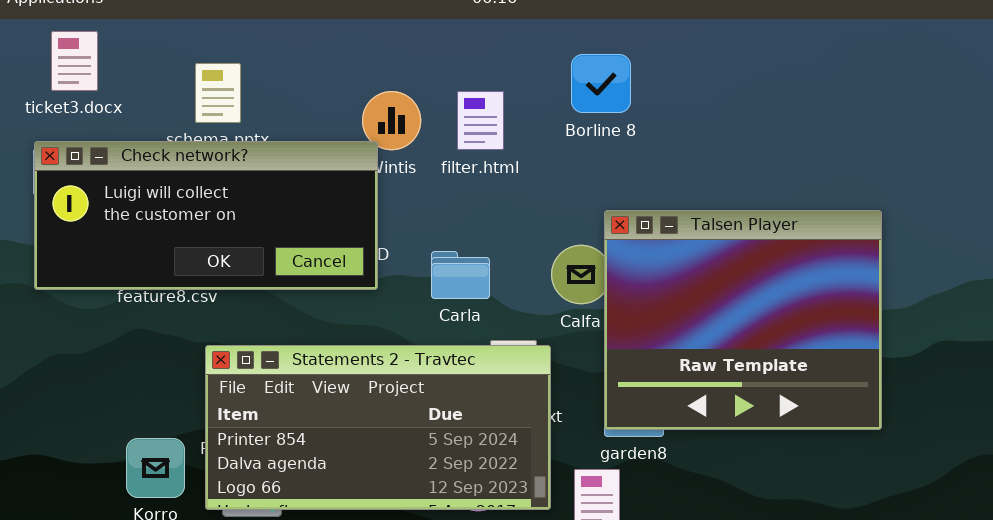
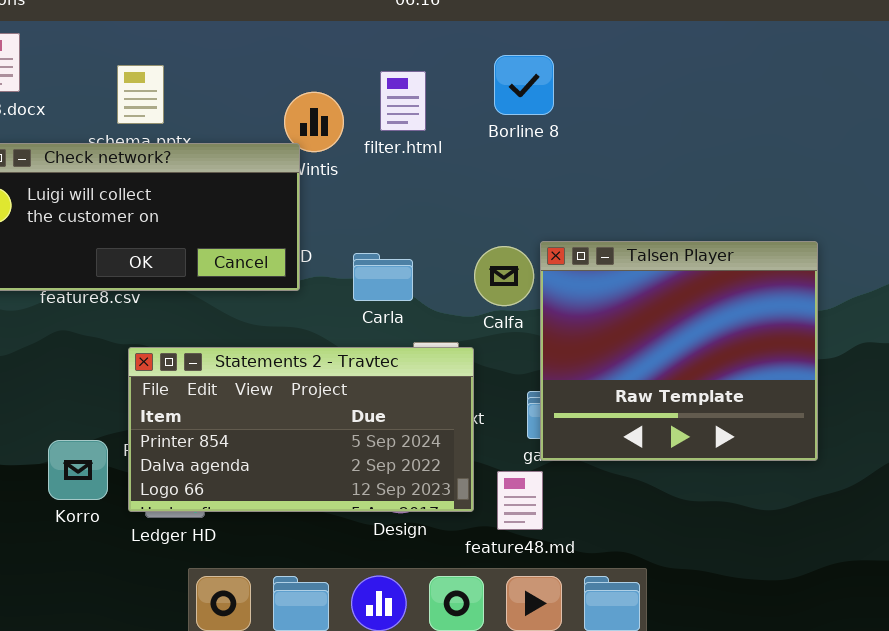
filter.html: [457,91,504,150] -> [380,71,426,131], moved
Talsen Player: [604,210,882,430] -> [540,241,818,461], moved

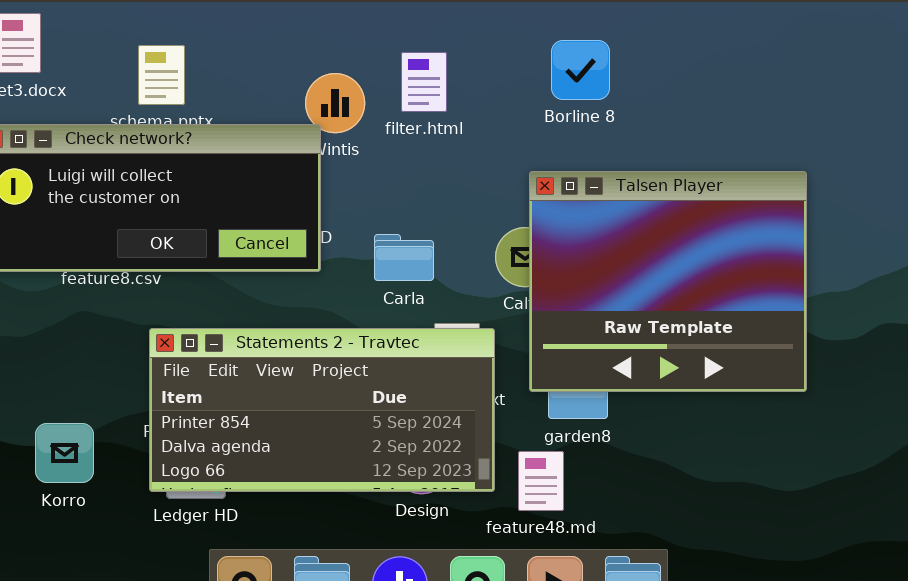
Borline 8: [494,55,554,115] -> [551,40,610,100], moved
Talsen Player: [540,241,818,461] -> [529,171,807,392], moved
Korro: [48,440,108,500] -> [35,423,94,483], moved

